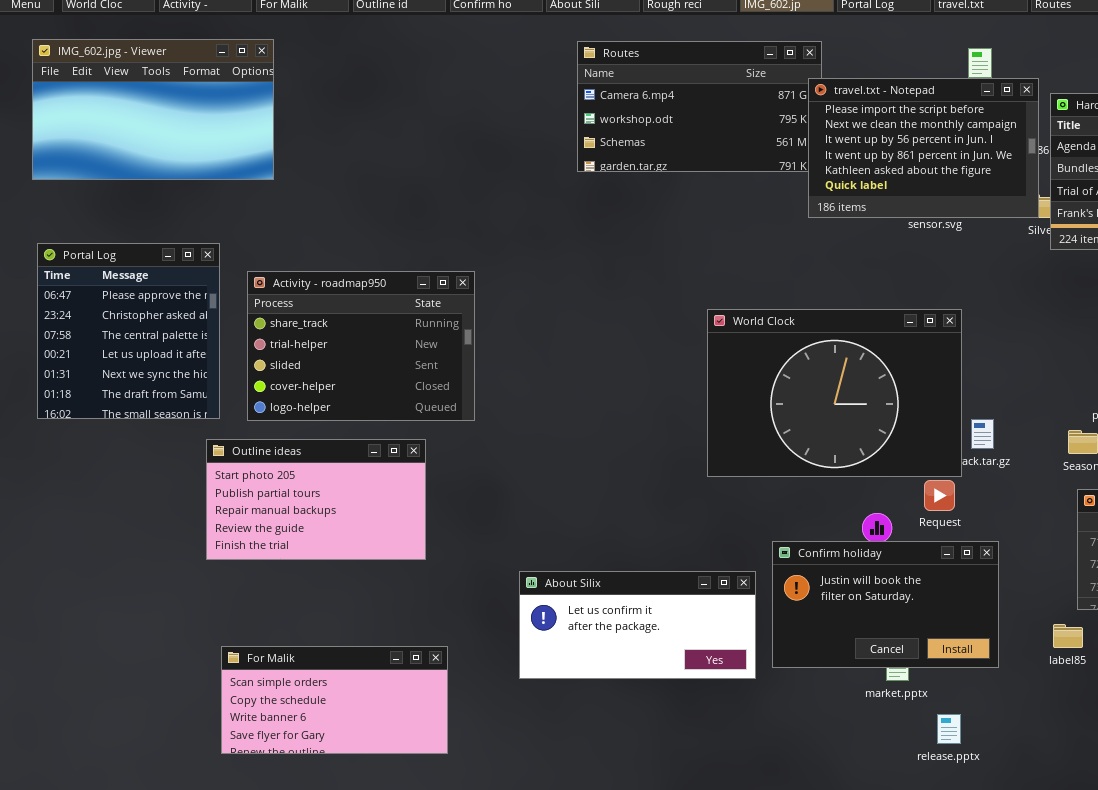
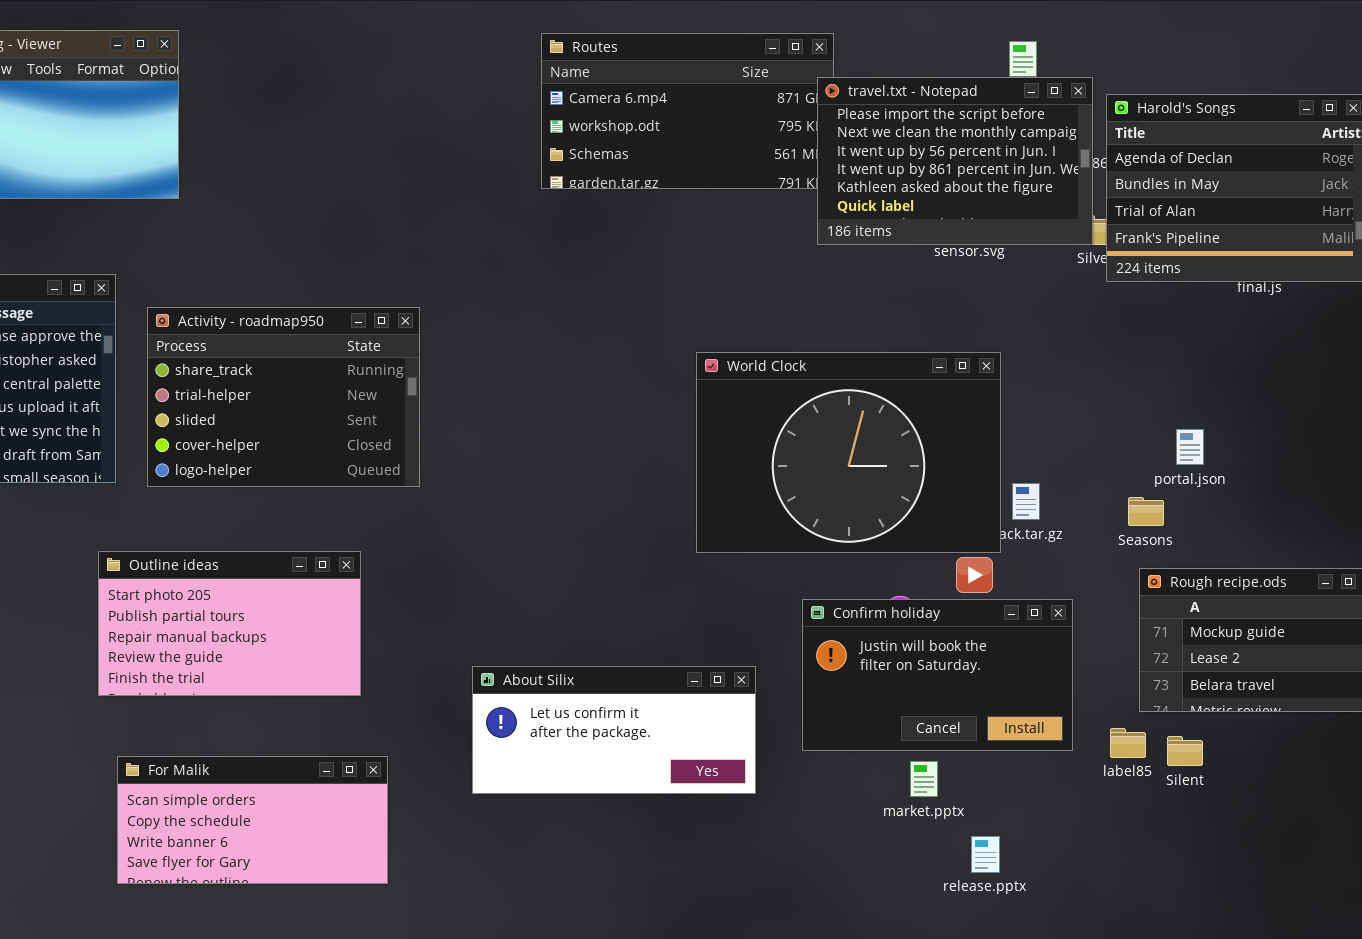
Outline ideas: [206,439,426,560] -> [98,551,361,696], moved
Confirm holiday: [772,541,999,668] -> [802,599,1073,751], moved

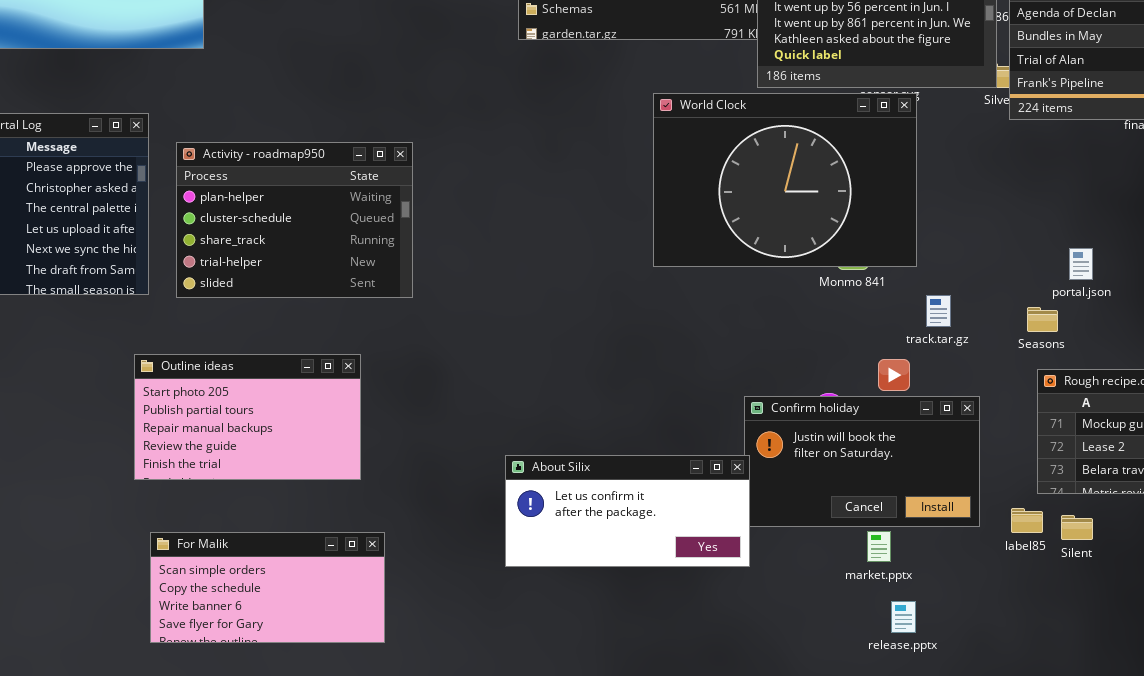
Activity - roadmap950: [147,307,420,487] -> [176,142,413,298], scrolled up 2 rows
World Clock: [696,352,1001,553] -> [653,93,917,267], moved
About Silix: [472,666,756,794] -> [505,455,750,567], moved
market.pptx: [910,761,938,797] -> [867,531,891,562], moved

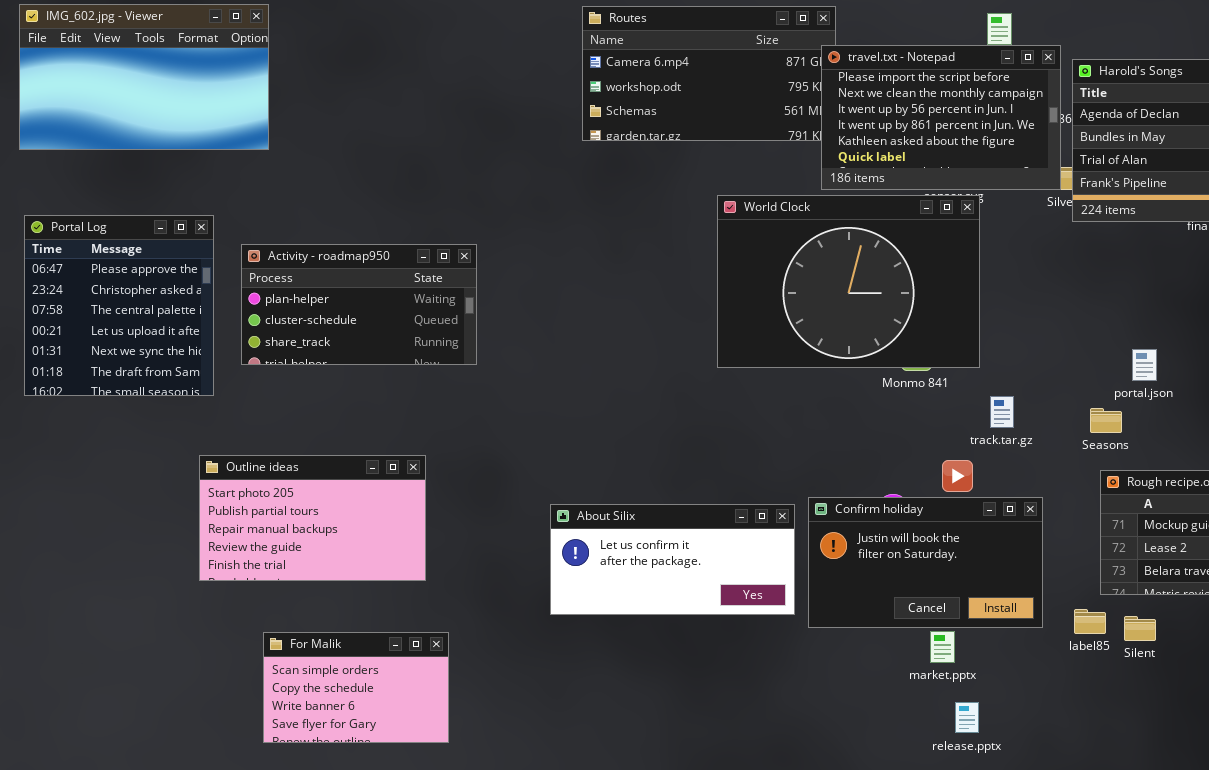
Activity - roadmap950: [176,142,413,298] -> [241,244,477,365], resized
About Silix: [505,455,750,567] -> [550,504,795,615], moved
For Malik: [150,532,385,643] -> [263,632,449,743], resized

